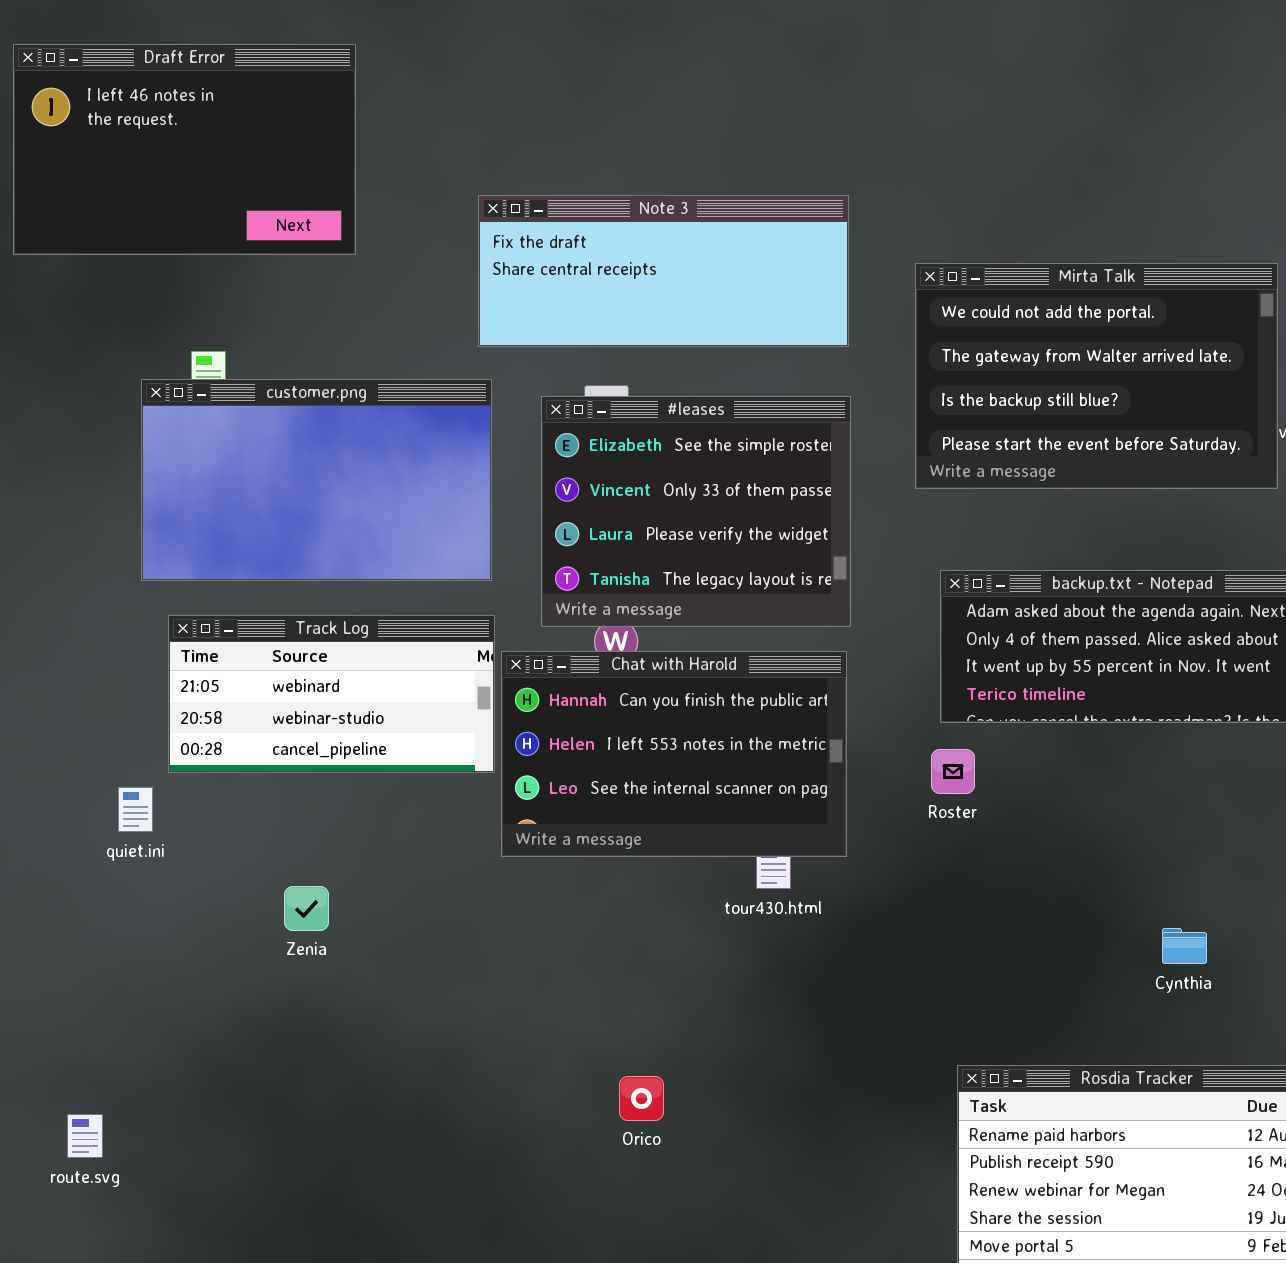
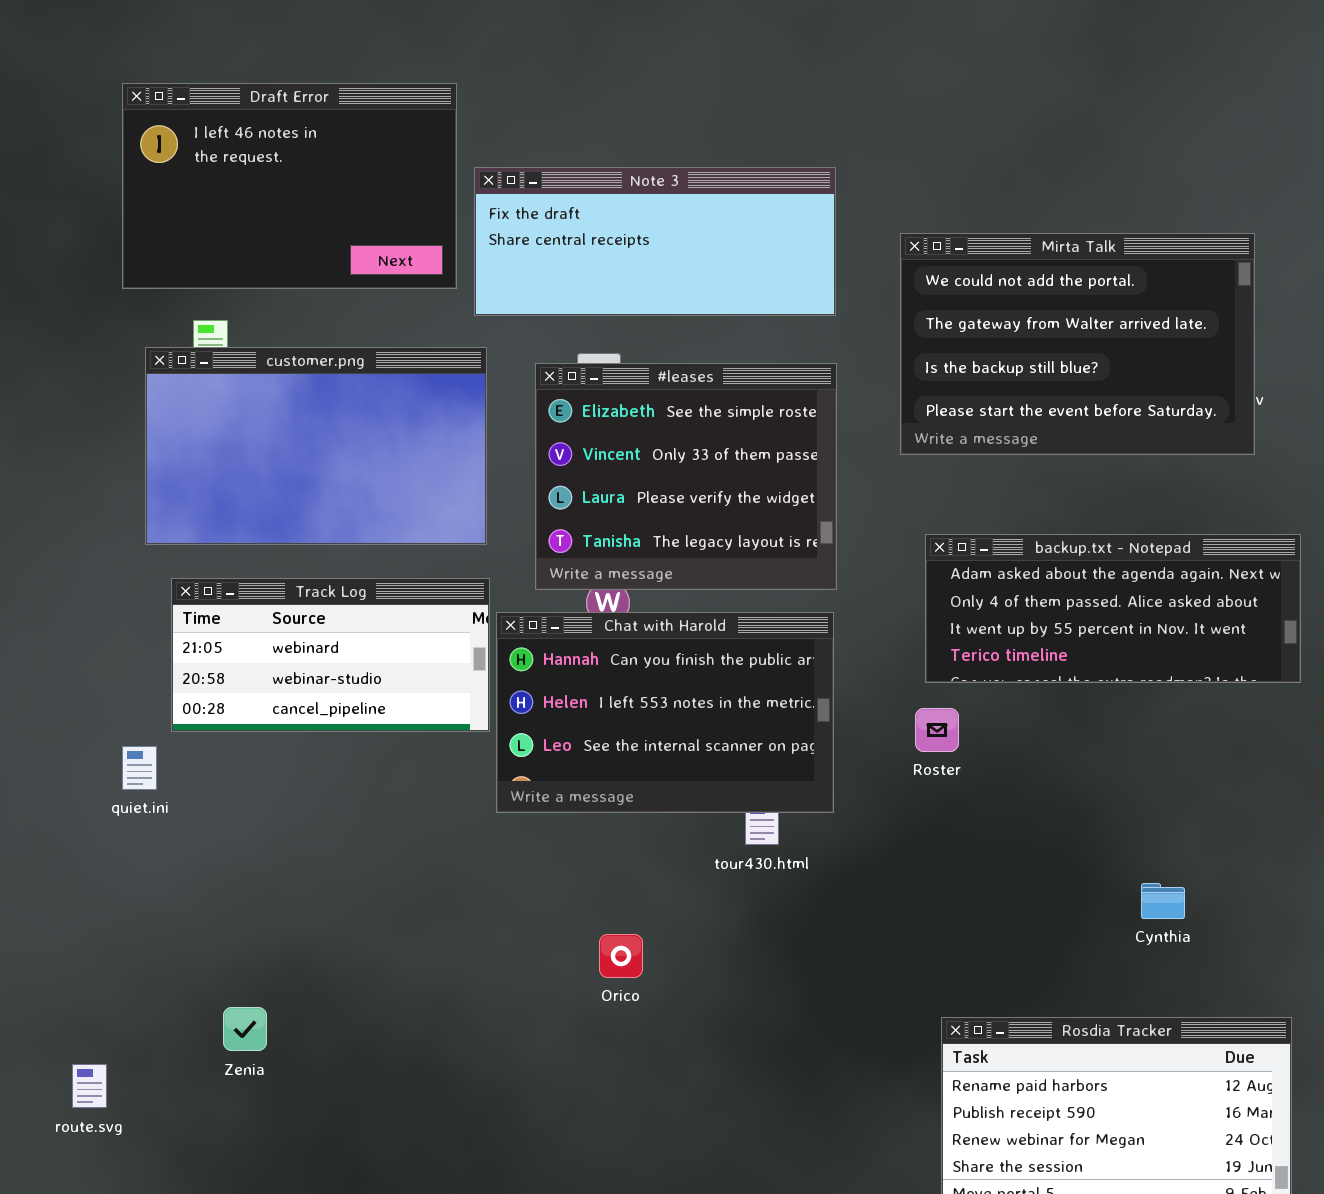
Draft Error: [13,44,356,255] -> [122,83,457,289], moved
Zenia: [284,886,329,931] -> [223,1007,267,1051], moved
Orico: [619,1076,664,1121] -> [599,934,643,978], moved

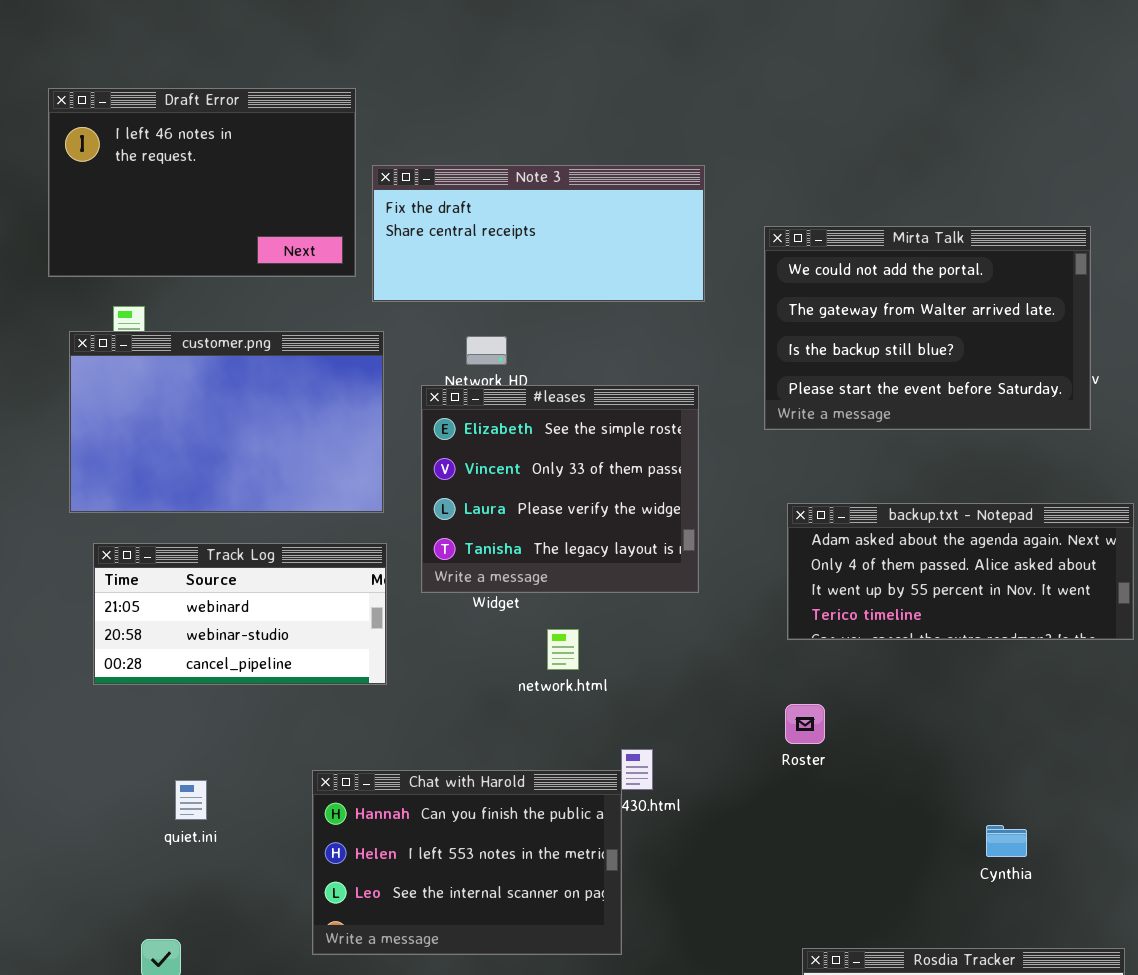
#leases: [535,363,837,590] -> [421,385,699,593], moved
Chat with Harold: [496,612,834,813] -> [312,770,622,955], moved
Roster: [915,708,959,752] -> [785,704,825,744], moved
quiet.ini: [122,746,157,790] -> [175,780,207,820], moved

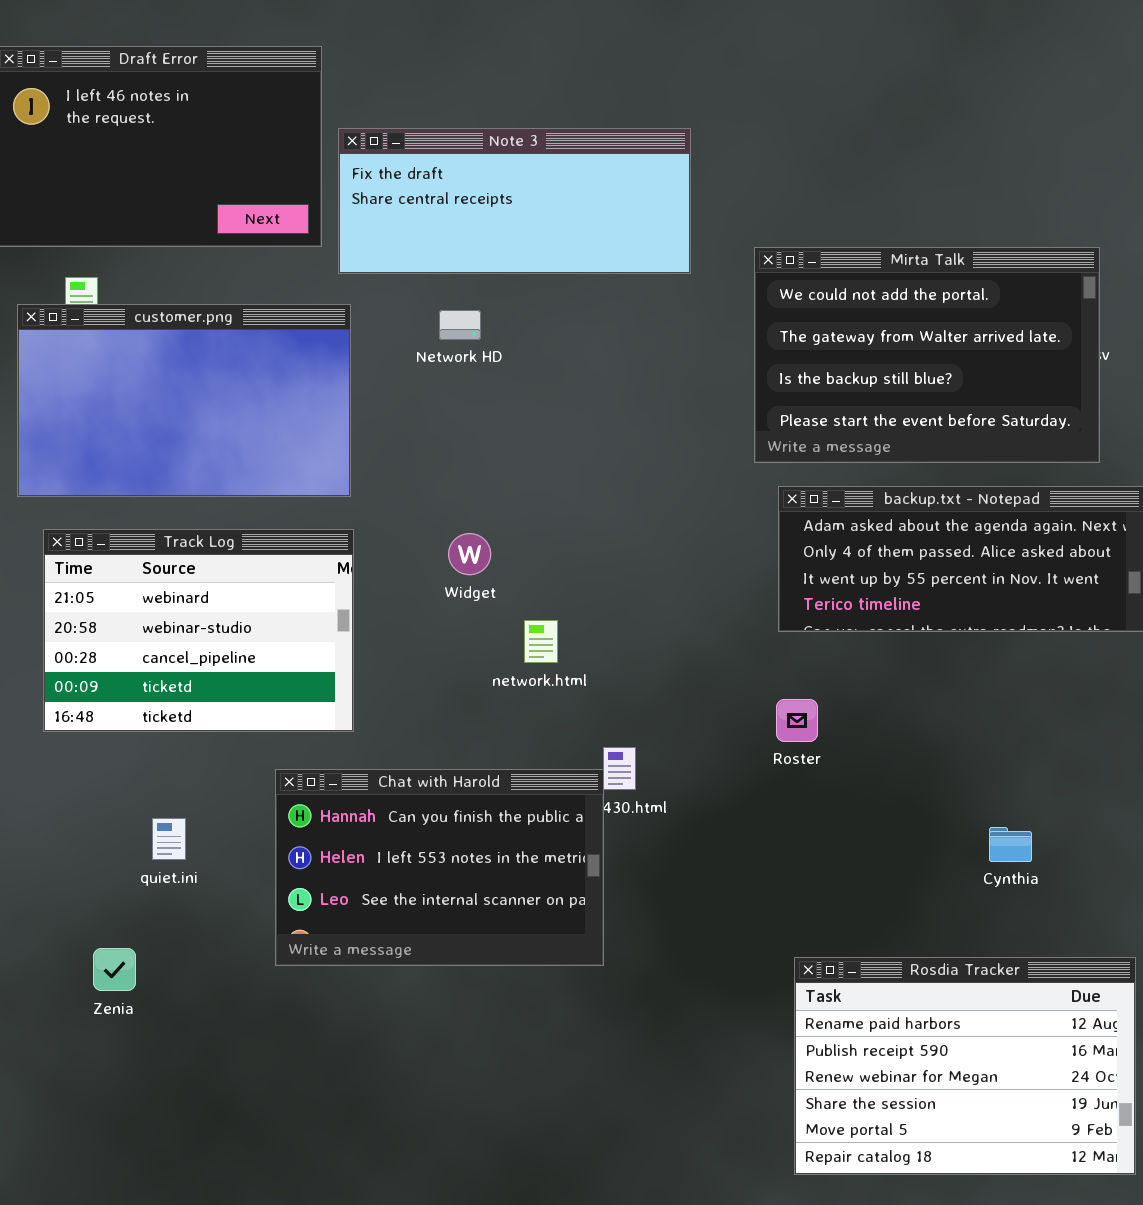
Mirta Talk: [764,226,1091,430] -> [754,247,1100,463], moved
#leases: [421,385,699,593] -> none, closed
Track Log: [93,543,387,685] -> [43,529,354,732], resized
quiet.ini: [175,780,207,820] -> [152,818,186,860], moved

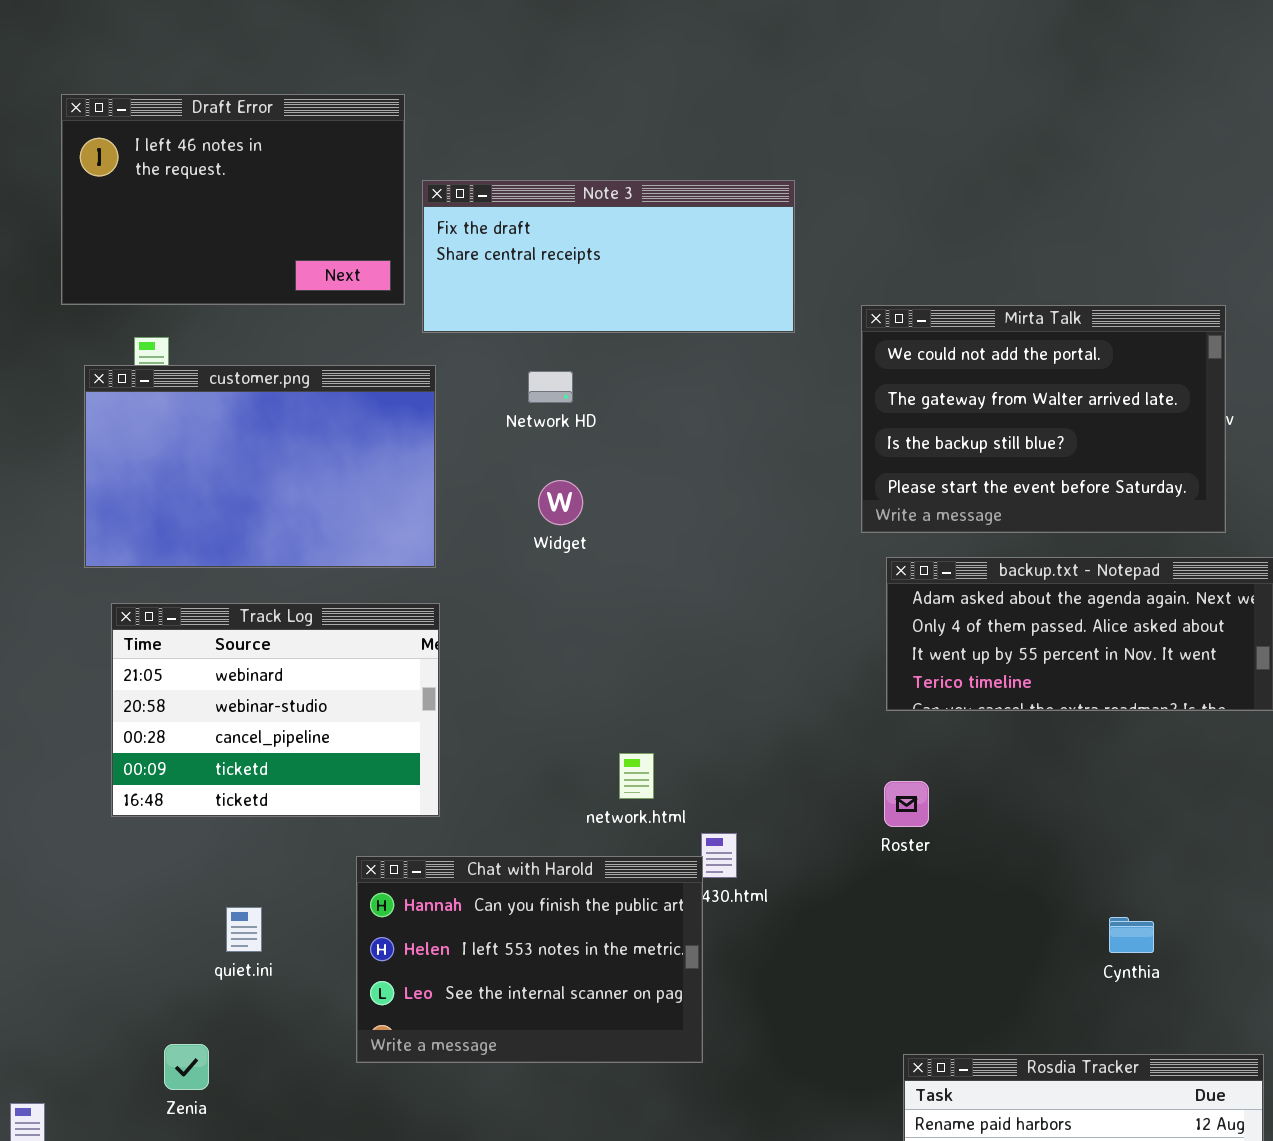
Widget: [448,533,491,575] -> [538,480,583,525], moved
network.html: [524,620,558,663] -> [619,753,654,799], moved

